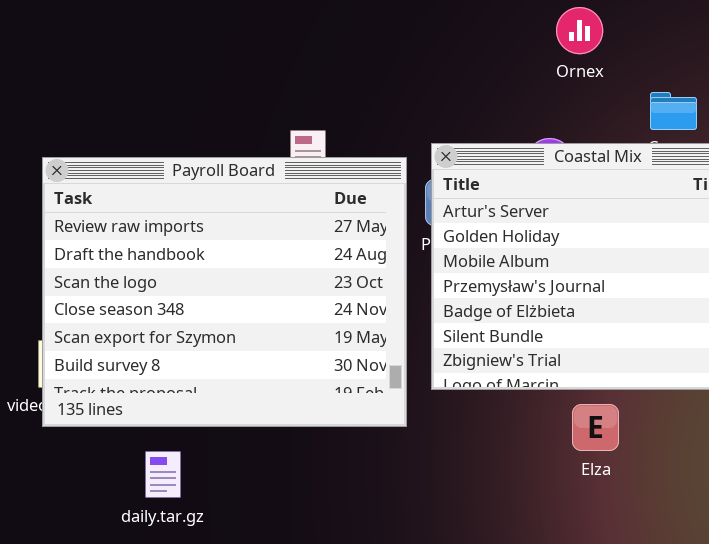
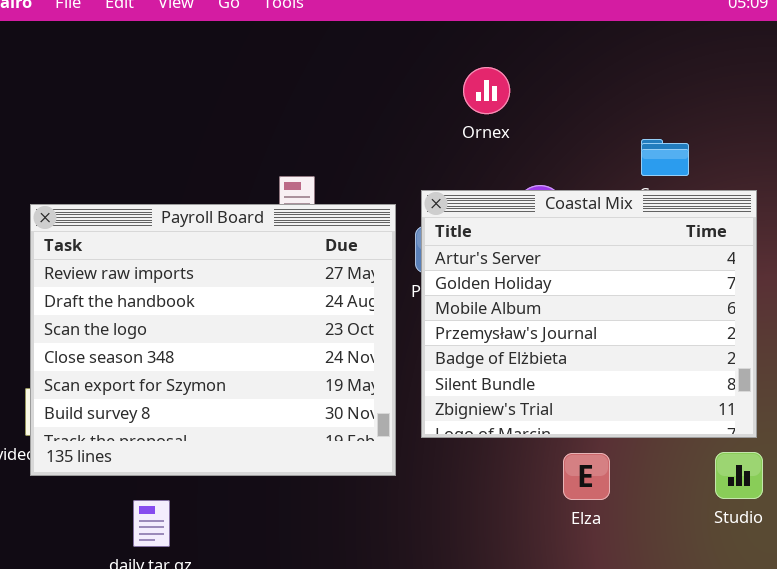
Ornex: [556,7,603,54] -> [463,67,510,114], moved

